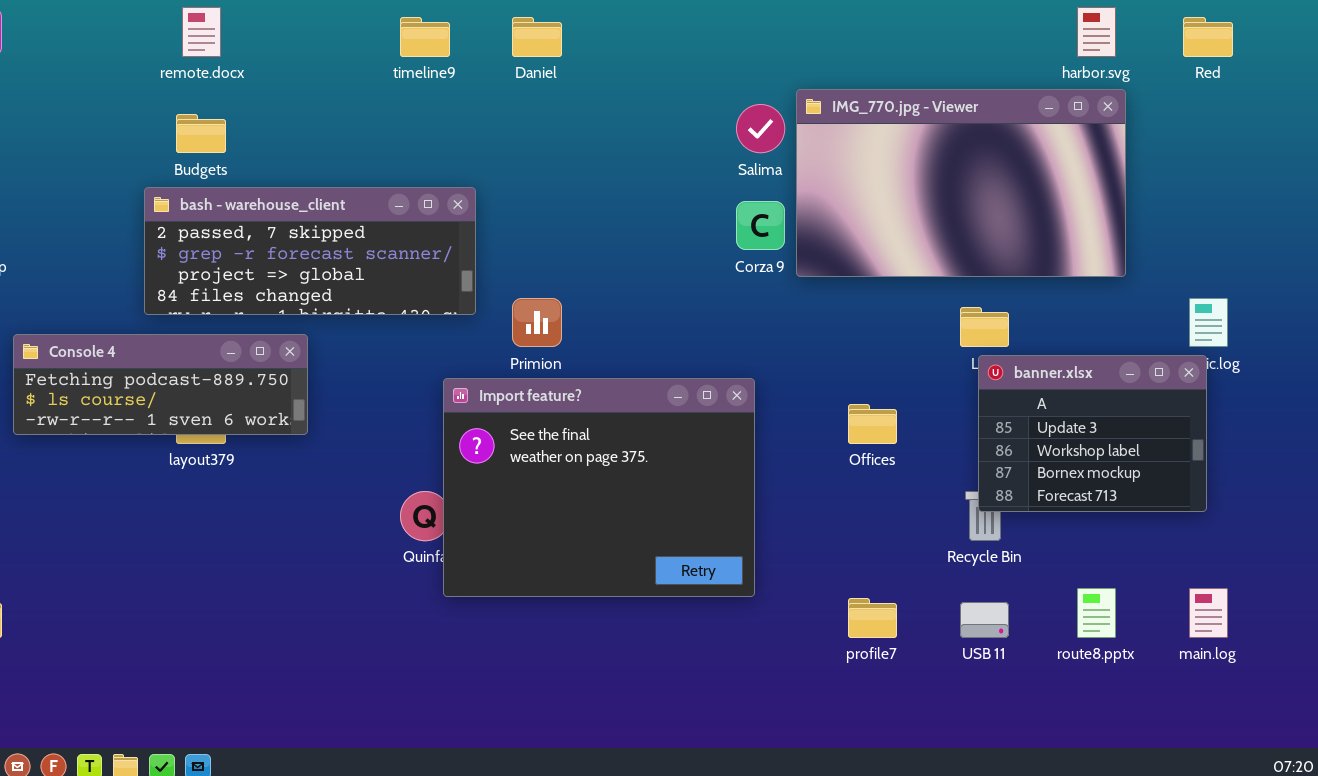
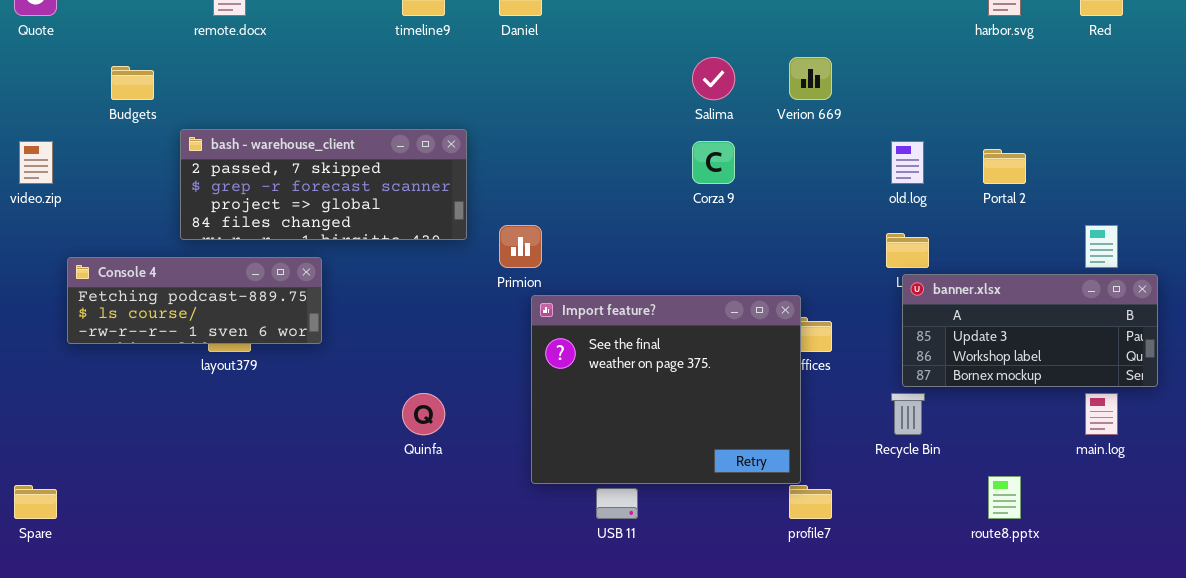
IMG_770.jpg - Viewer: [796,89,1126,277] -> none, closed
Budgets: [176,114,226,153] -> [111,66,154,100], moved
banner.xlsx: [978,355,1207,512] -> [902,274,1158,387], resized
Import feature?: [443,378,755,597] -> [531,295,801,484], moved
main.log: [1189,588,1228,638] -> [1085,393,1118,435], moved
USB 11: [960,602,1009,638] -> [596,488,638,519], moved

